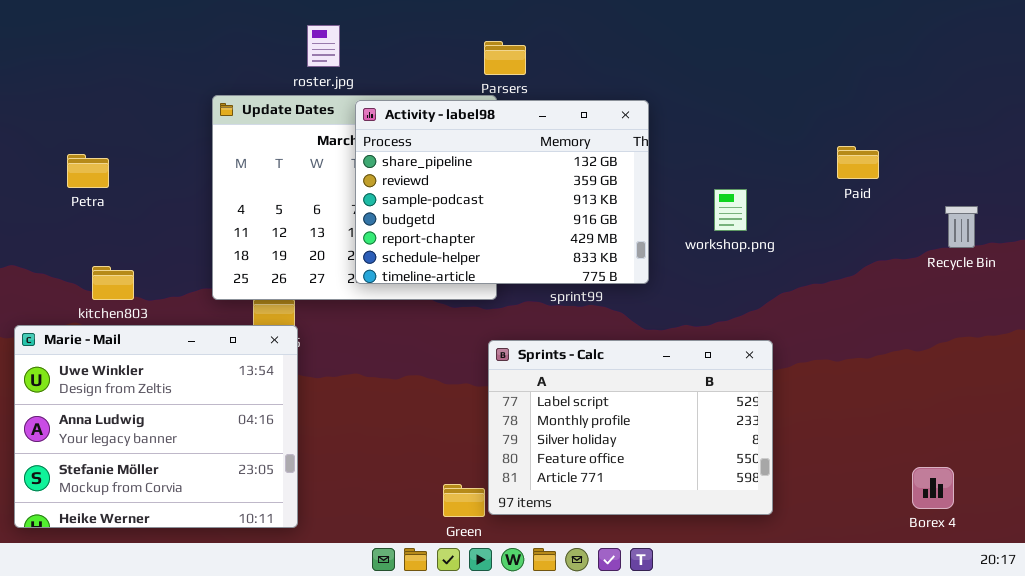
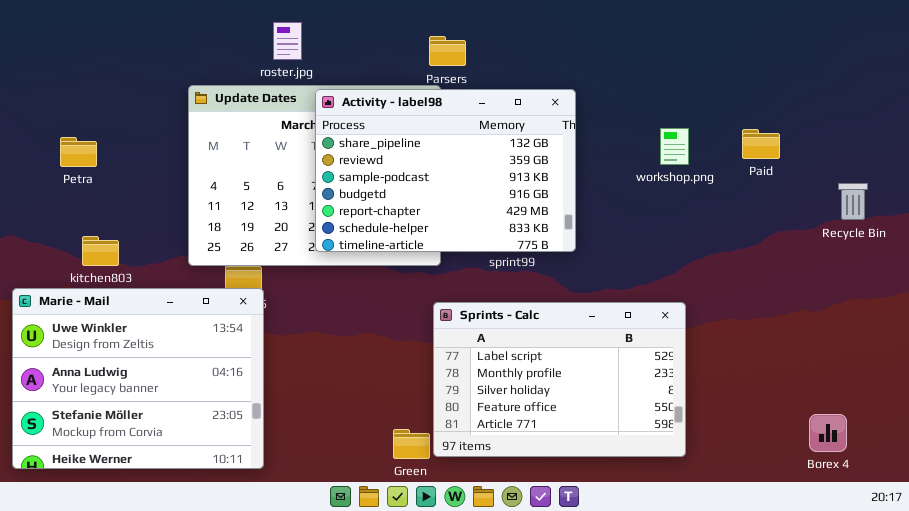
workshop.png: [714,189,747,231] -> [660,128,689,165], moved

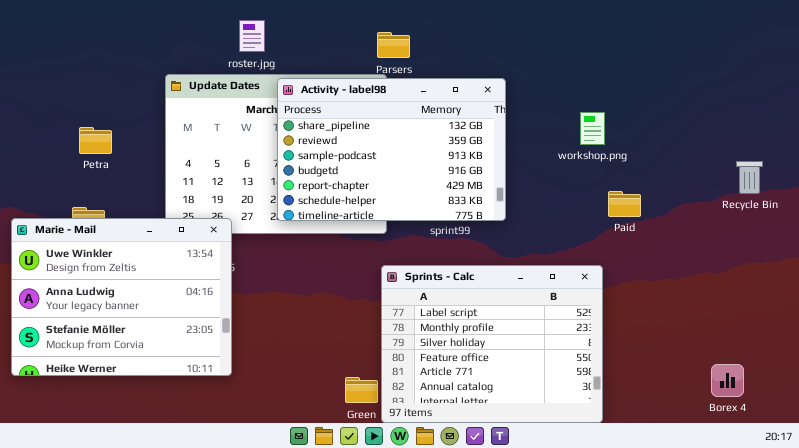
Paid: [742,129,780,159] -> [608,191,641,217], moved
Petra: [60,137,97,167] -> [79,127,112,154], moved
Marie - Mail: [12,288,264,469] -> [11,218,232,376], moved
Sprints - Calc: [433,302,686,457] -> [381,265,603,423], resized

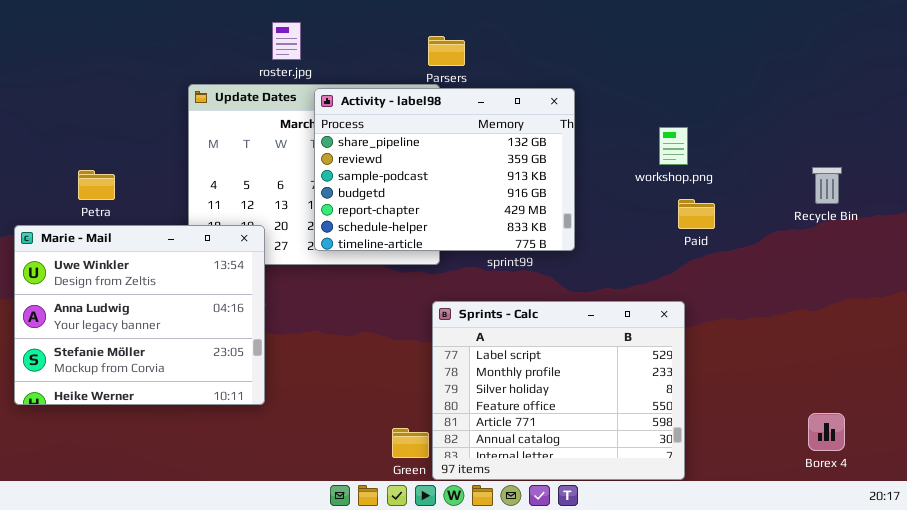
Petra: [79,127,112,154] -> [78,170,115,200], moved
Recycle Bin: [736,161,763,194] -> [812,167,842,204], moved
Paid: [608,191,641,217] -> [678,199,715,229], moved
Marie - Mail: [11,218,232,376] -> [14,225,265,405], moved

